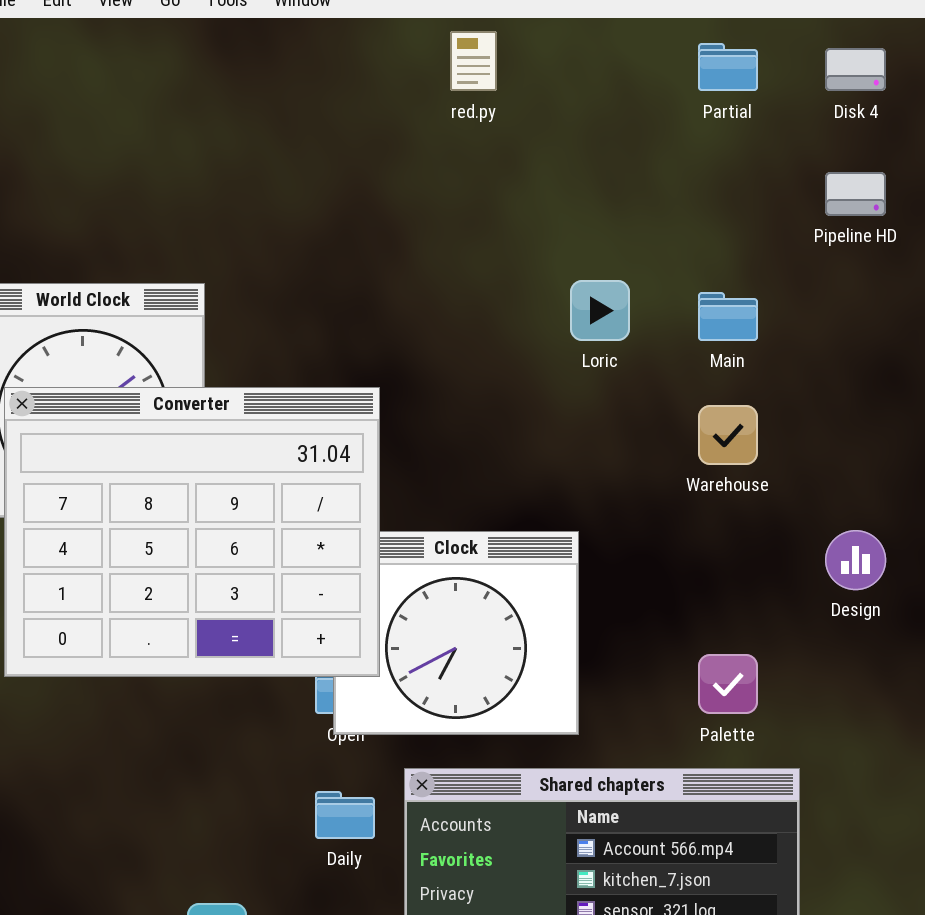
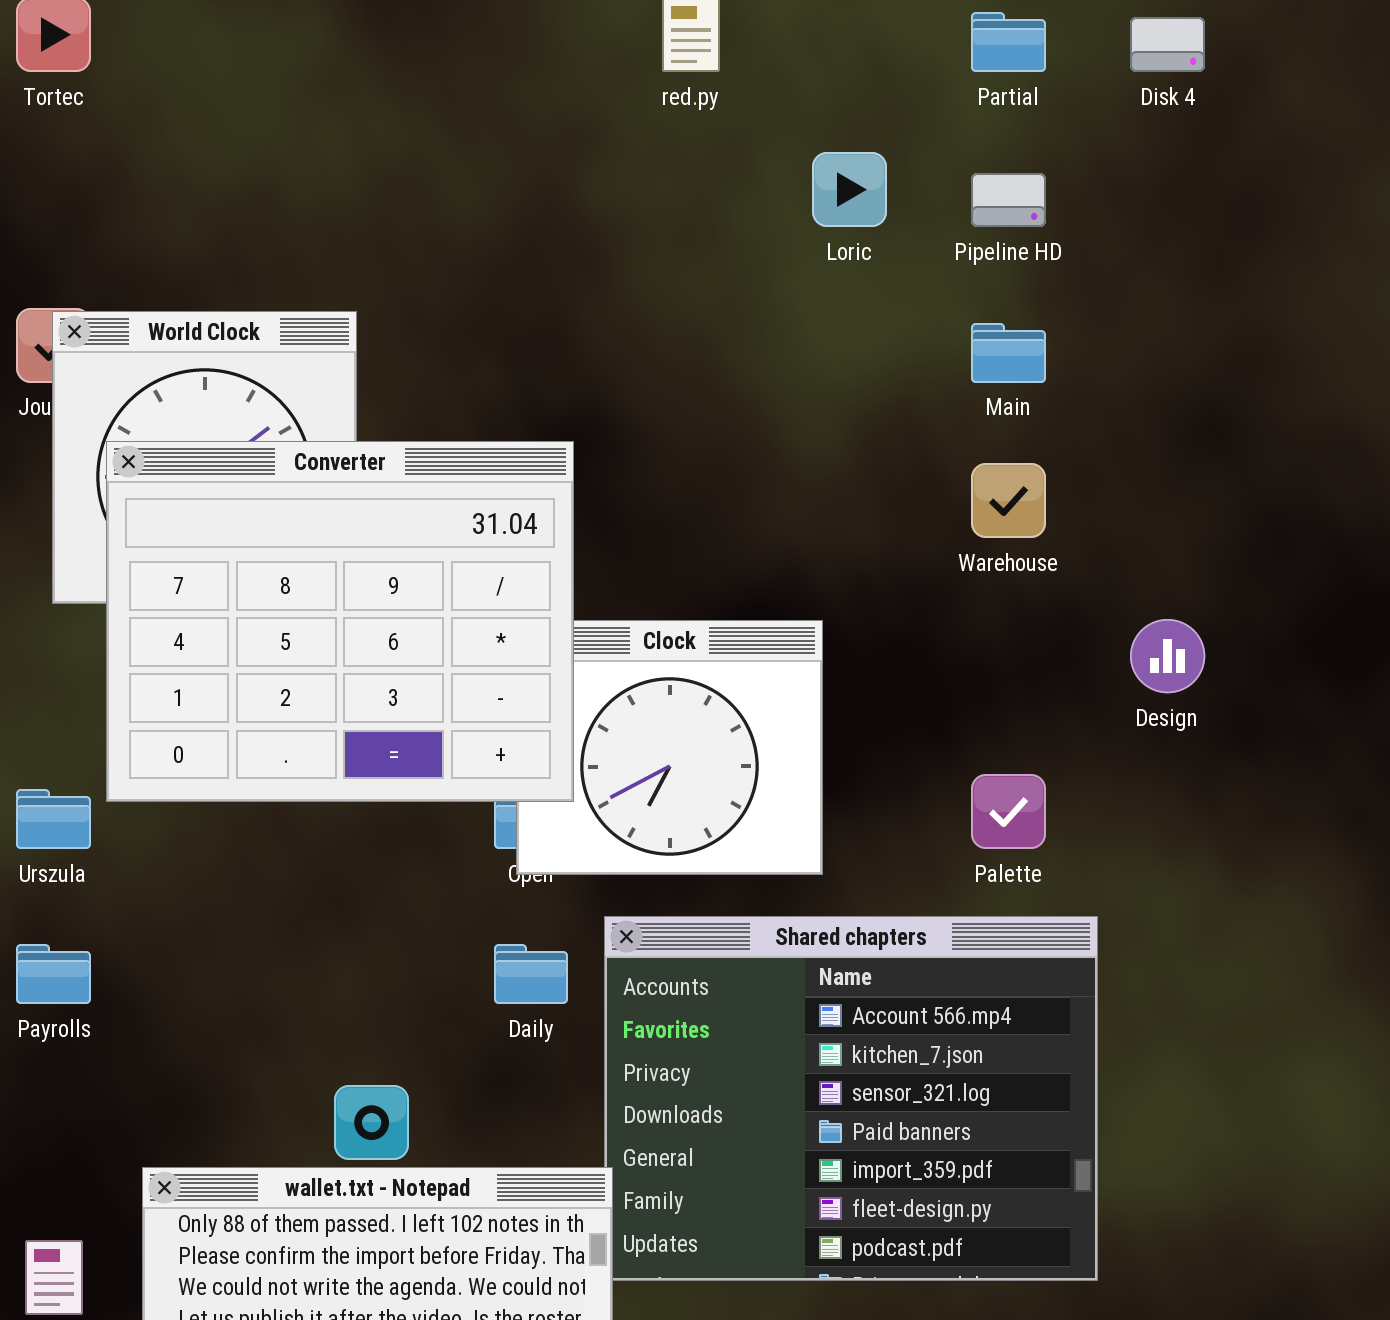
Pipeline HD: [825,172,886,216] -> [971,173,1046,227], moved
Loric: [570,280,630,341] -> [812,152,887,227], moved

